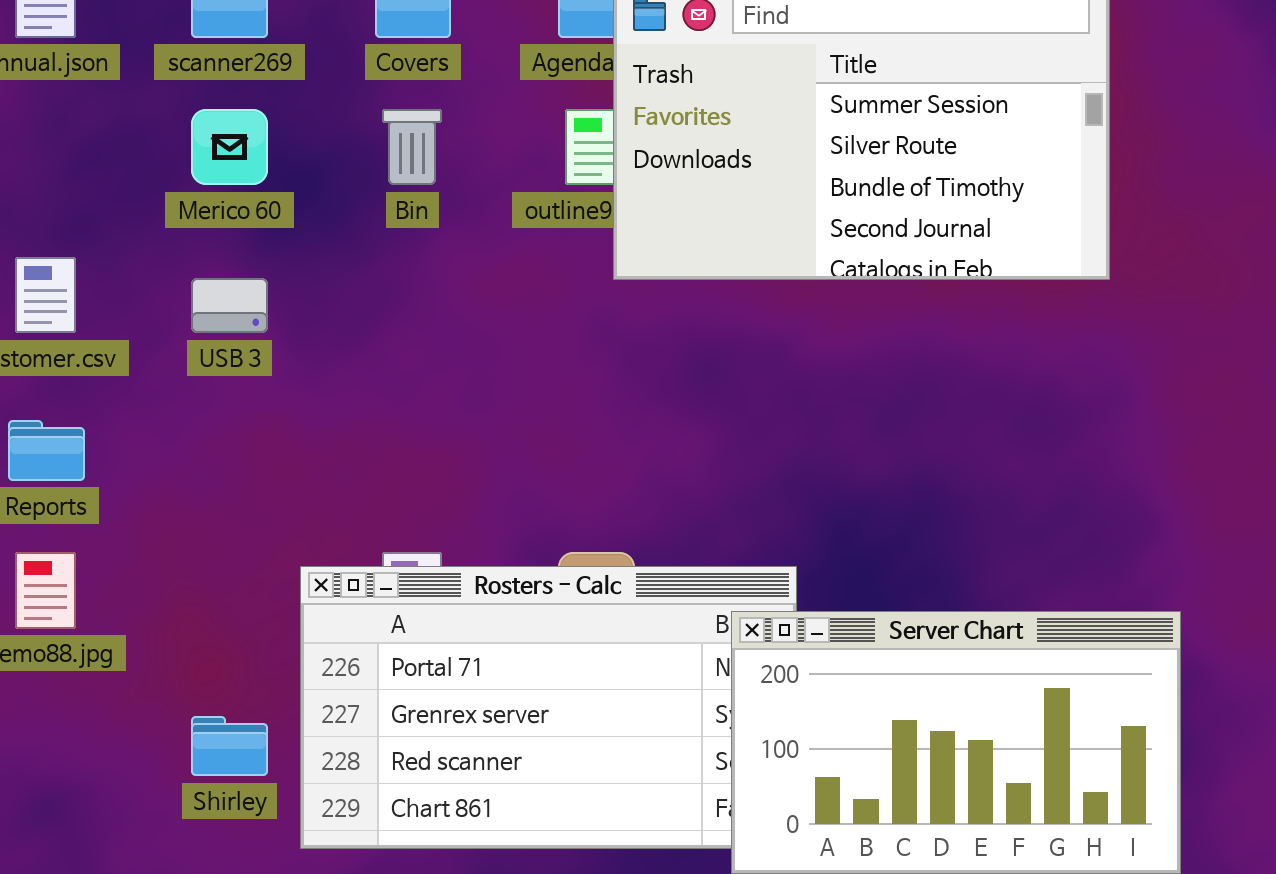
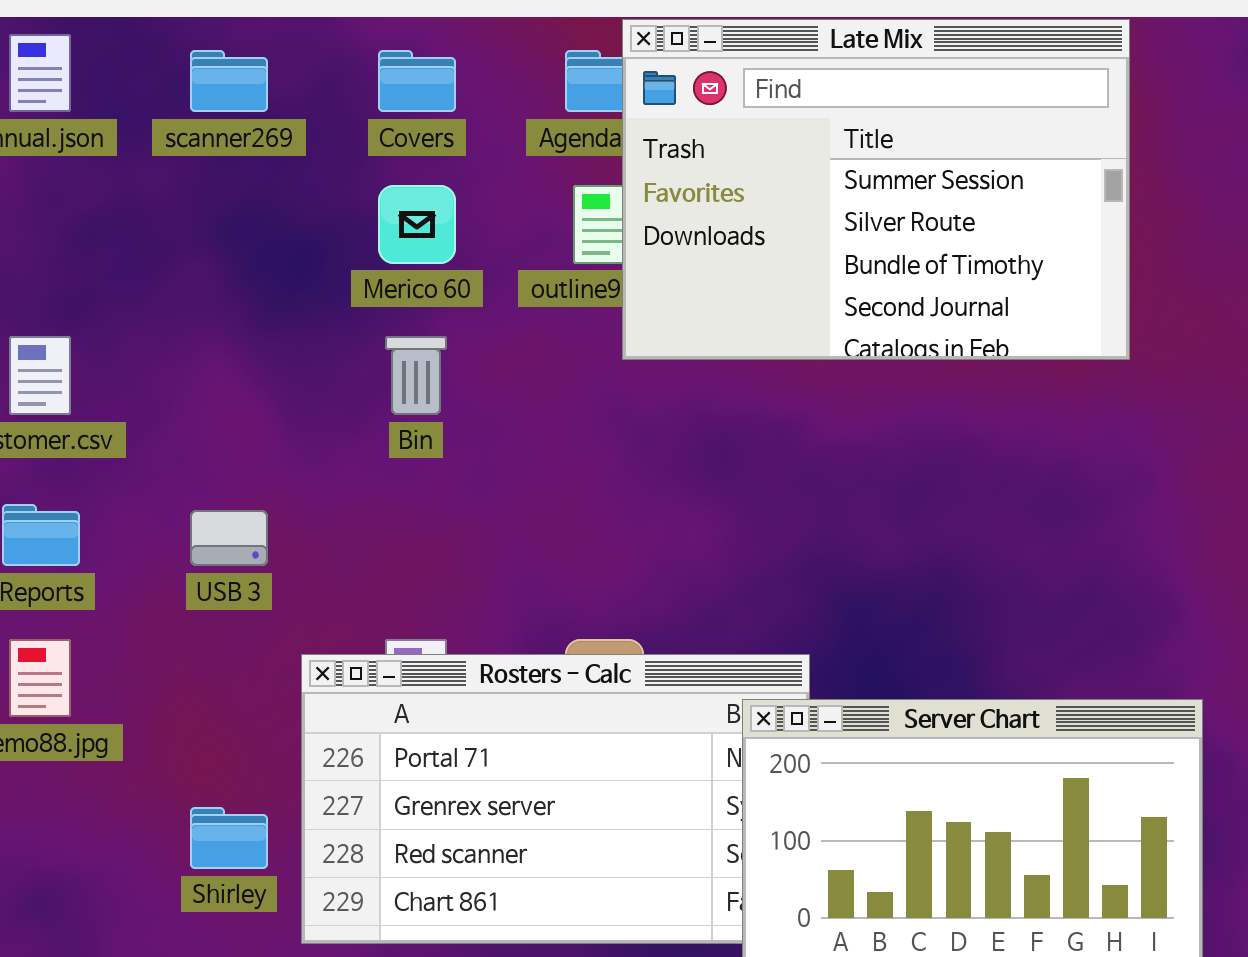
Merico 60: [191,109,268,185] -> [378,185,456,264], moved
Bin: [382,109,442,185] -> [385,336,447,415], moved
USB 3: [191,278,268,333] -> [190,510,268,566], moved

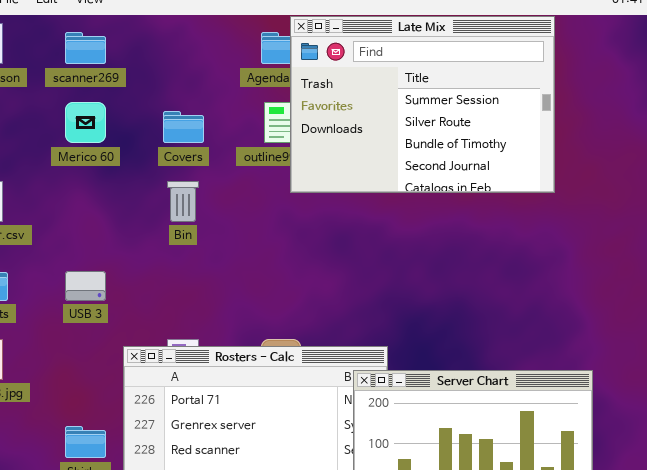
Covers: [378,50,456,112] -> [163,111,204,143], moved
Merico 60: [378,185,456,264] -> [65,102,106,143], moved

